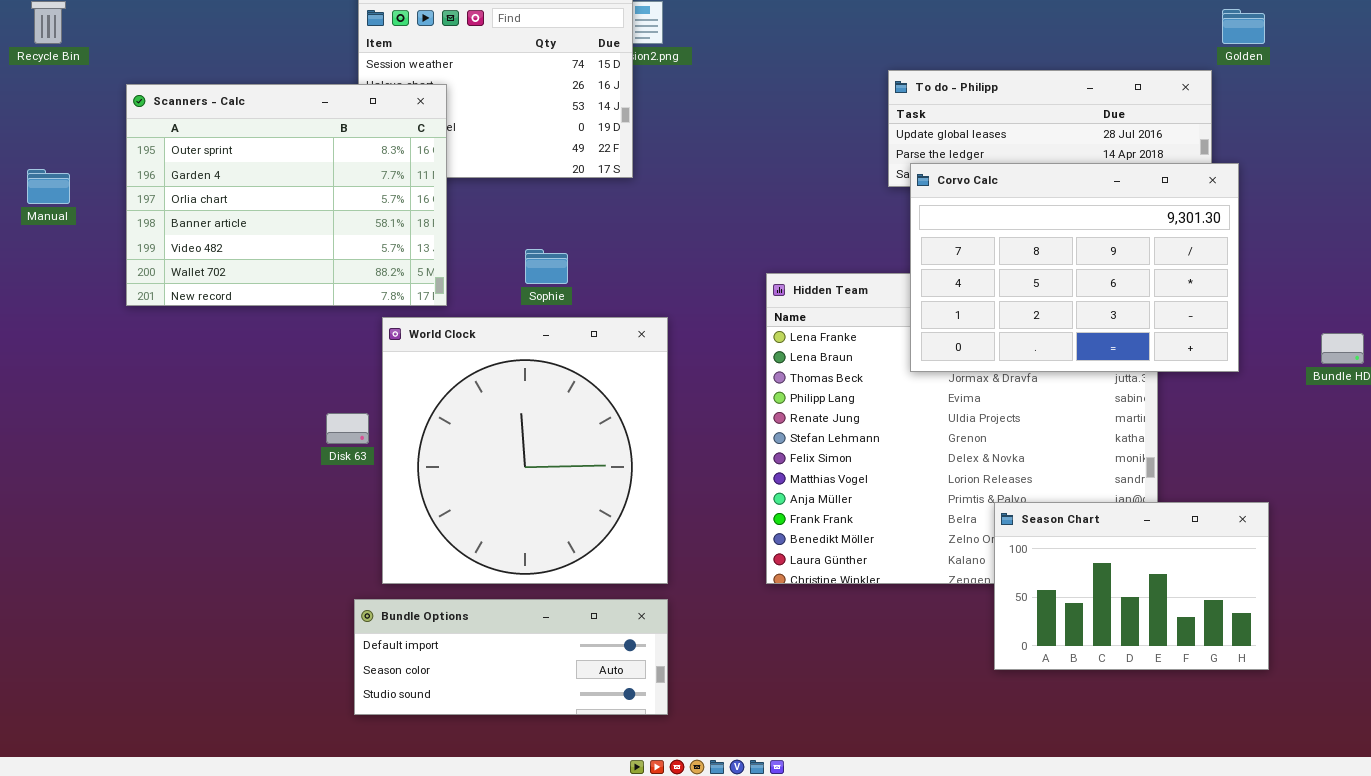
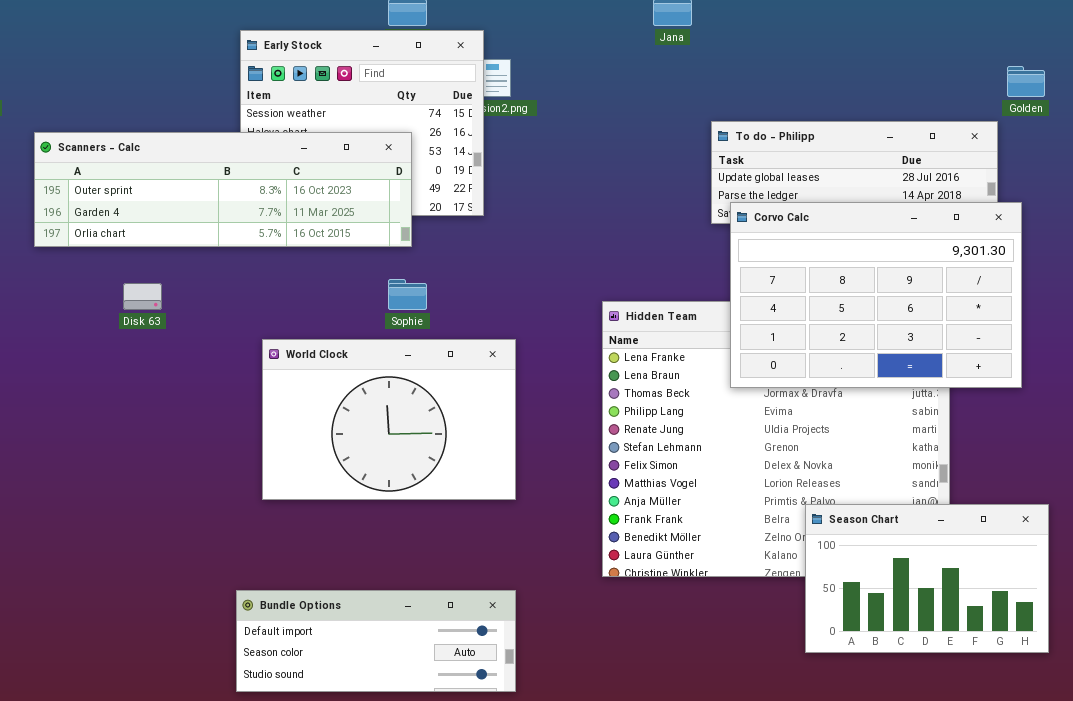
Scanners - Calc: [126,84,447,306] -> [34,132,412,247], resized
World Clock: [382,317,668,584] -> [262,339,516,500], resized
Disk 63: [326,413,369,444] -> [123,283,162,310], moved

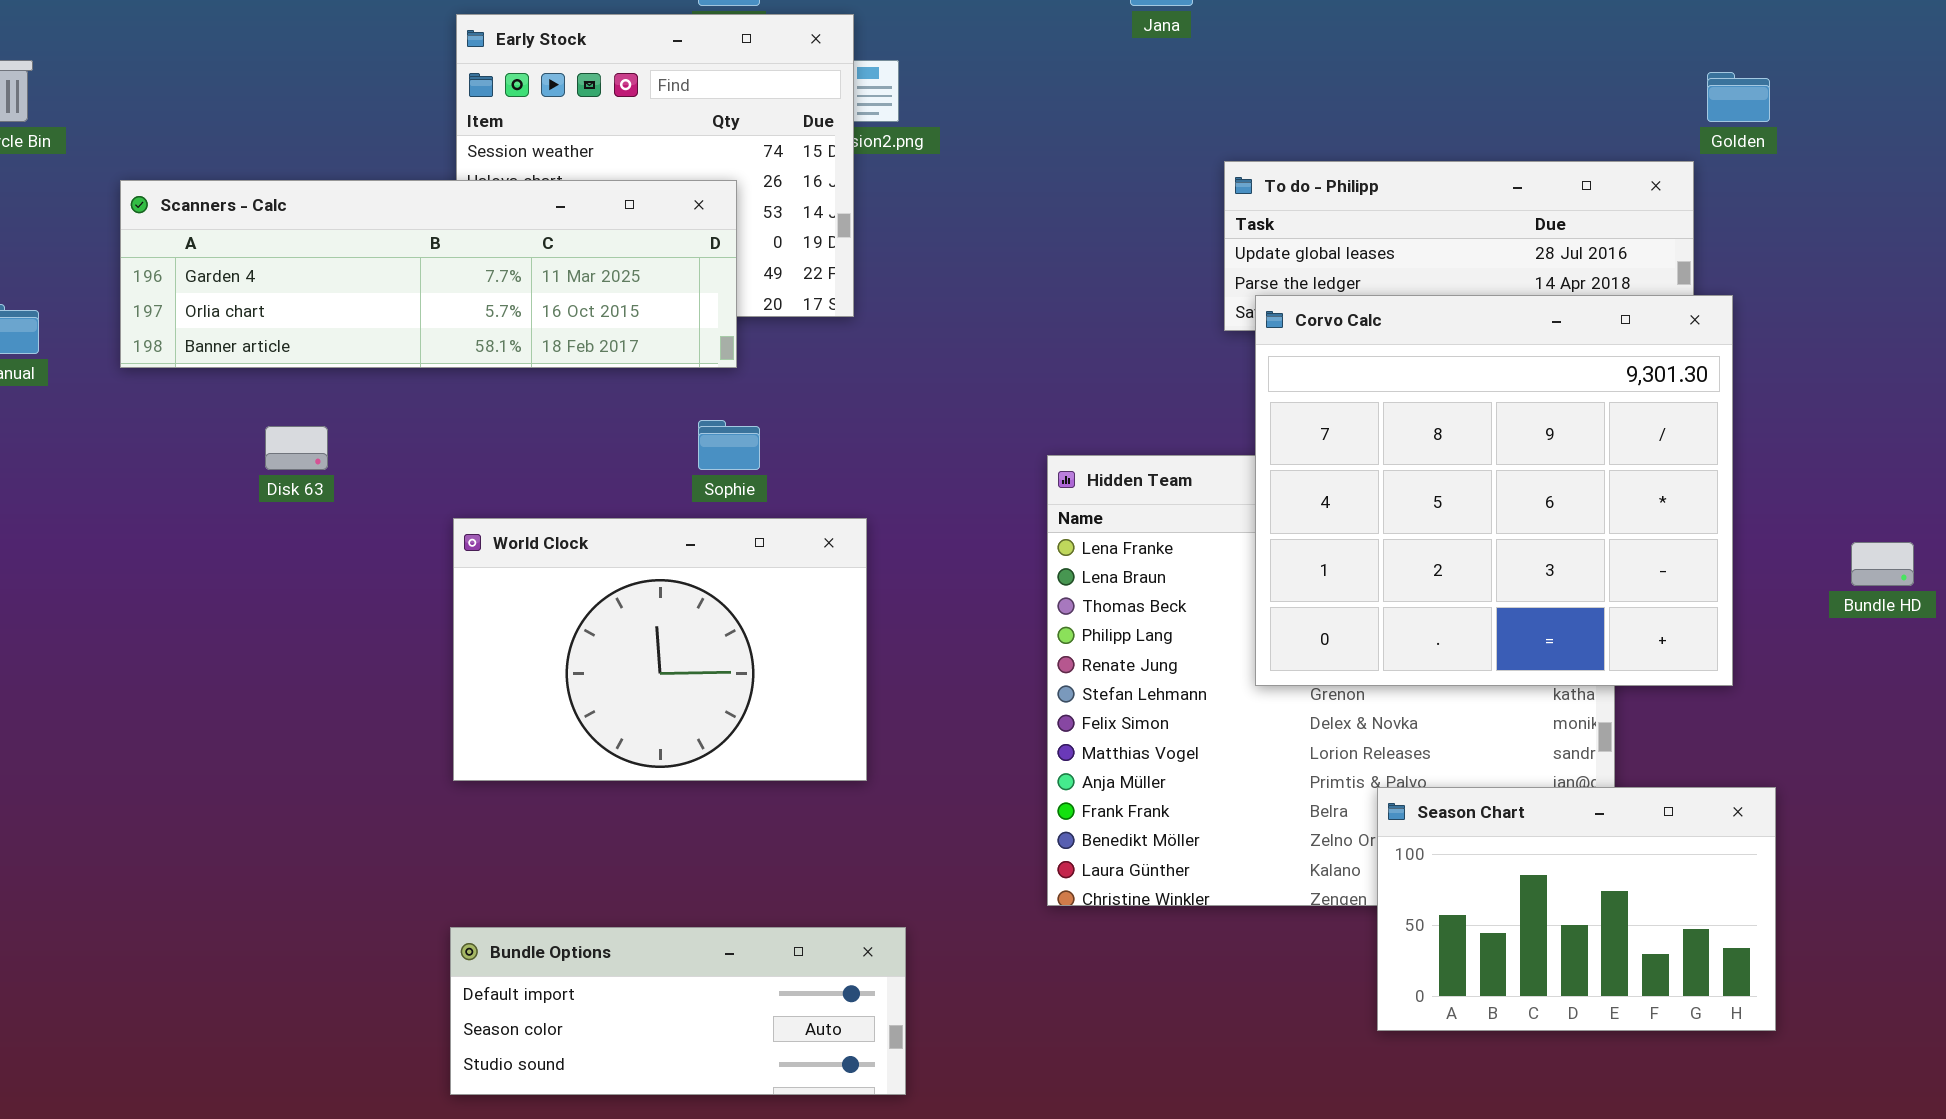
Scanners - Calc: [34,132,412,247] -> [120,180,737,368], scrolled down 1 row
Corvo Calc: [730,202,1022,388] -> [1255,295,1733,686], resized
World Clock: [262,339,516,500] -> [453,518,867,781], moved

